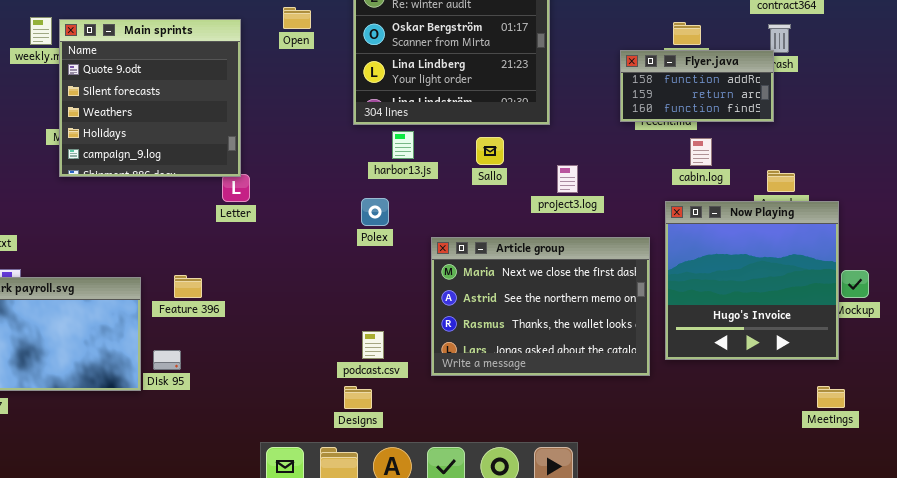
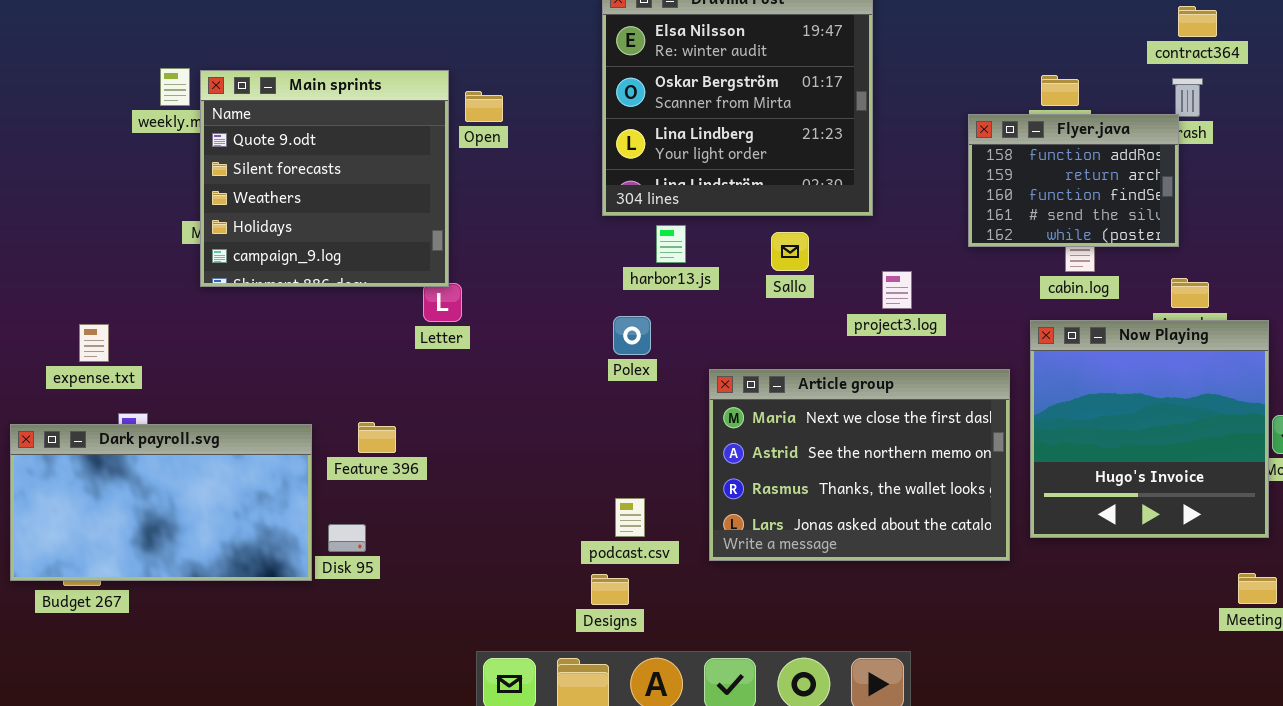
Open: [283,7,311,29] -> [465,91,503,122], moved
Flyer.java: [620,50,774,122] -> [968,114,1179,247], resized

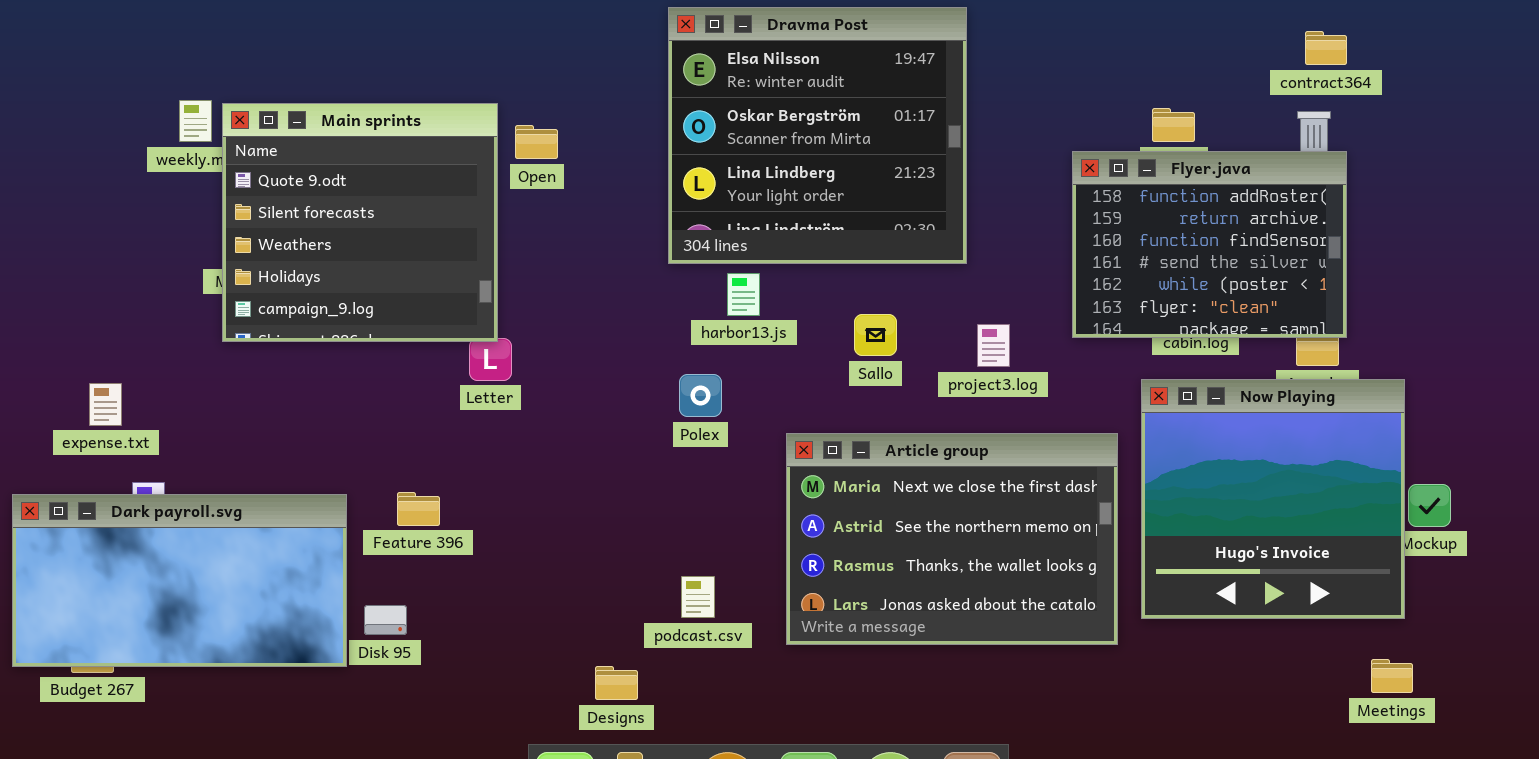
Flyer.java: [968,114,1179,247] -> [1072,151,1347,338], resized
Sallo: [771,232,809,271] -> [854,314,897,356], moved
Designs: [591,574,629,605] -> [595,666,638,700], moved

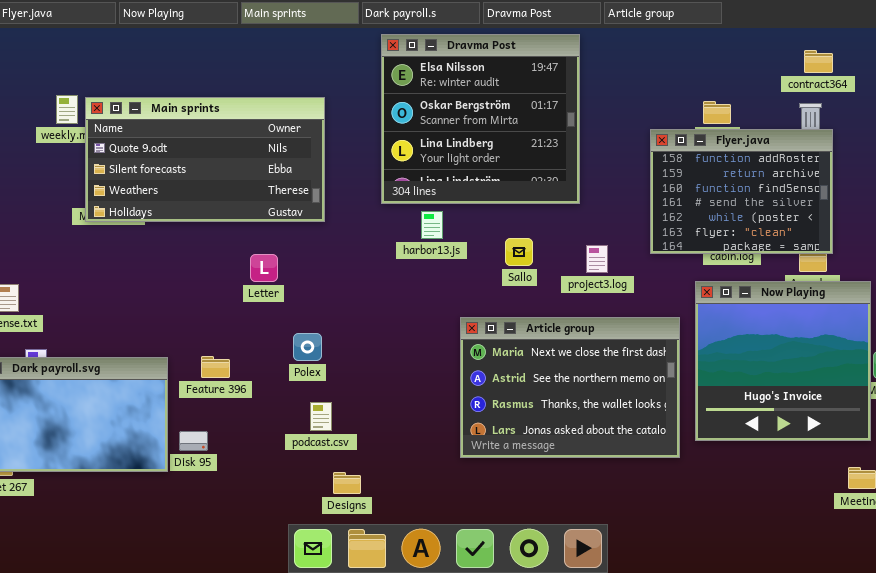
Main sprints: [222,103,498,342] -> [85,97,325,222], resized
Polex: [679,374,722,417] -> [293,333,322,361], moved
podcast.csv: [681,576,715,618] -> [310,402,332,431], moved

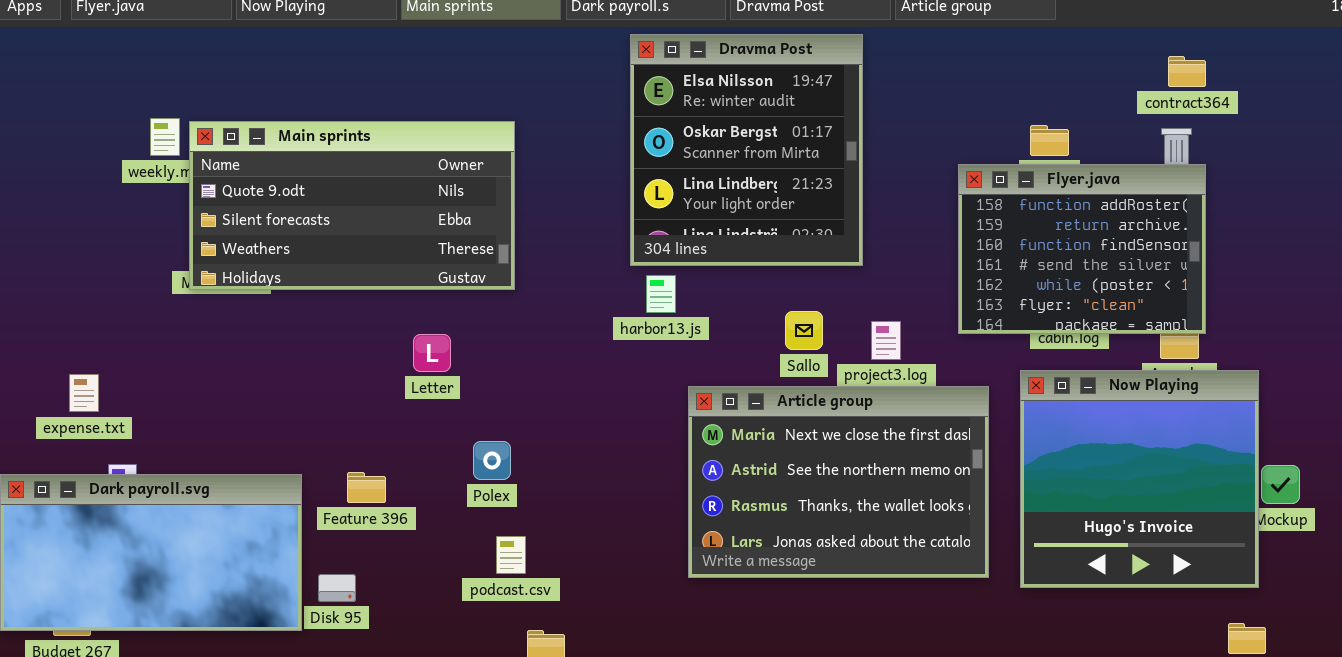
Dravma Post: [381,34,580,204] -> [630,34,863,266], resized
Sallo: [505,238,533,266] -> [785,311,823,350], moved
Article group: [460,317,680,458] -> [688,386,989,578], moved

